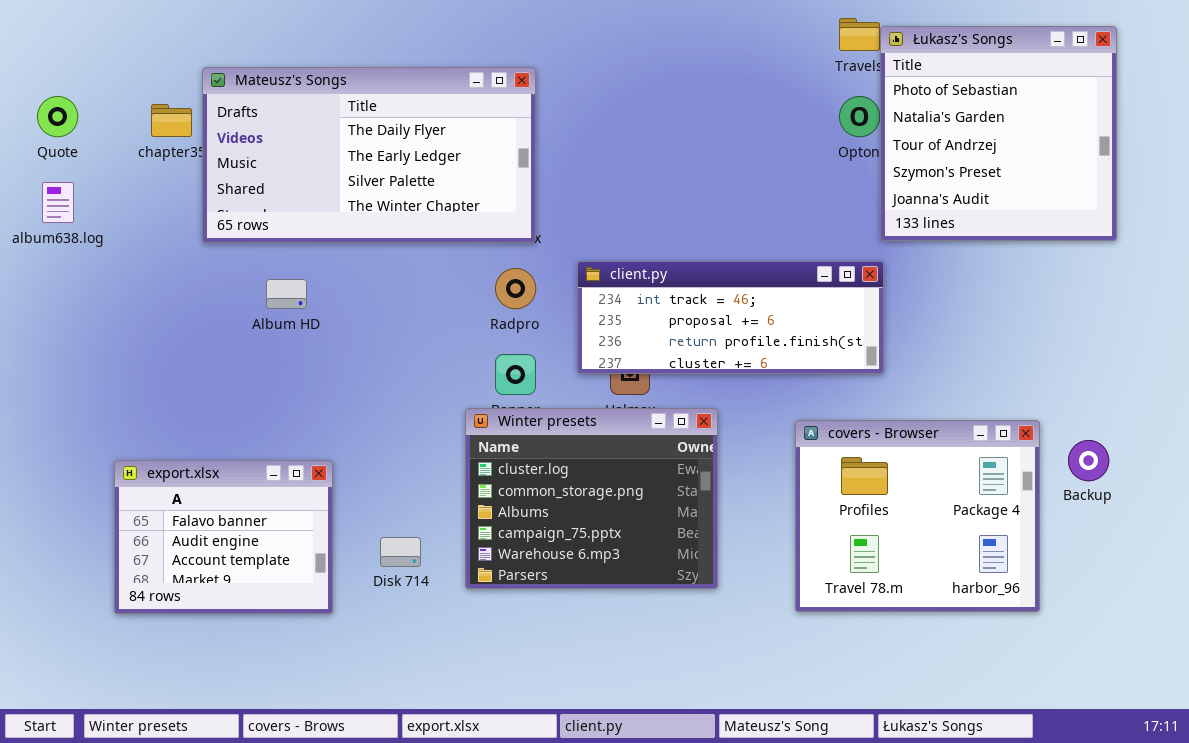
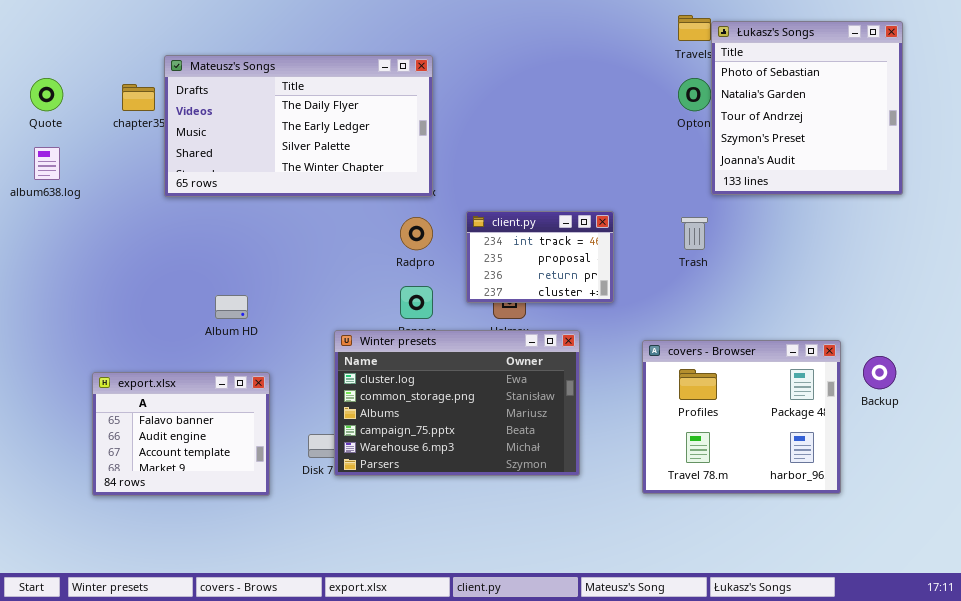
client.py: [577,261,884,374] -> [466,211,614,303], resized
Album HD: [266,279,307,309] -> [215,295,248,319], moved
Winter presets: [465,408,718,589] -> [334,330,580,476], resized

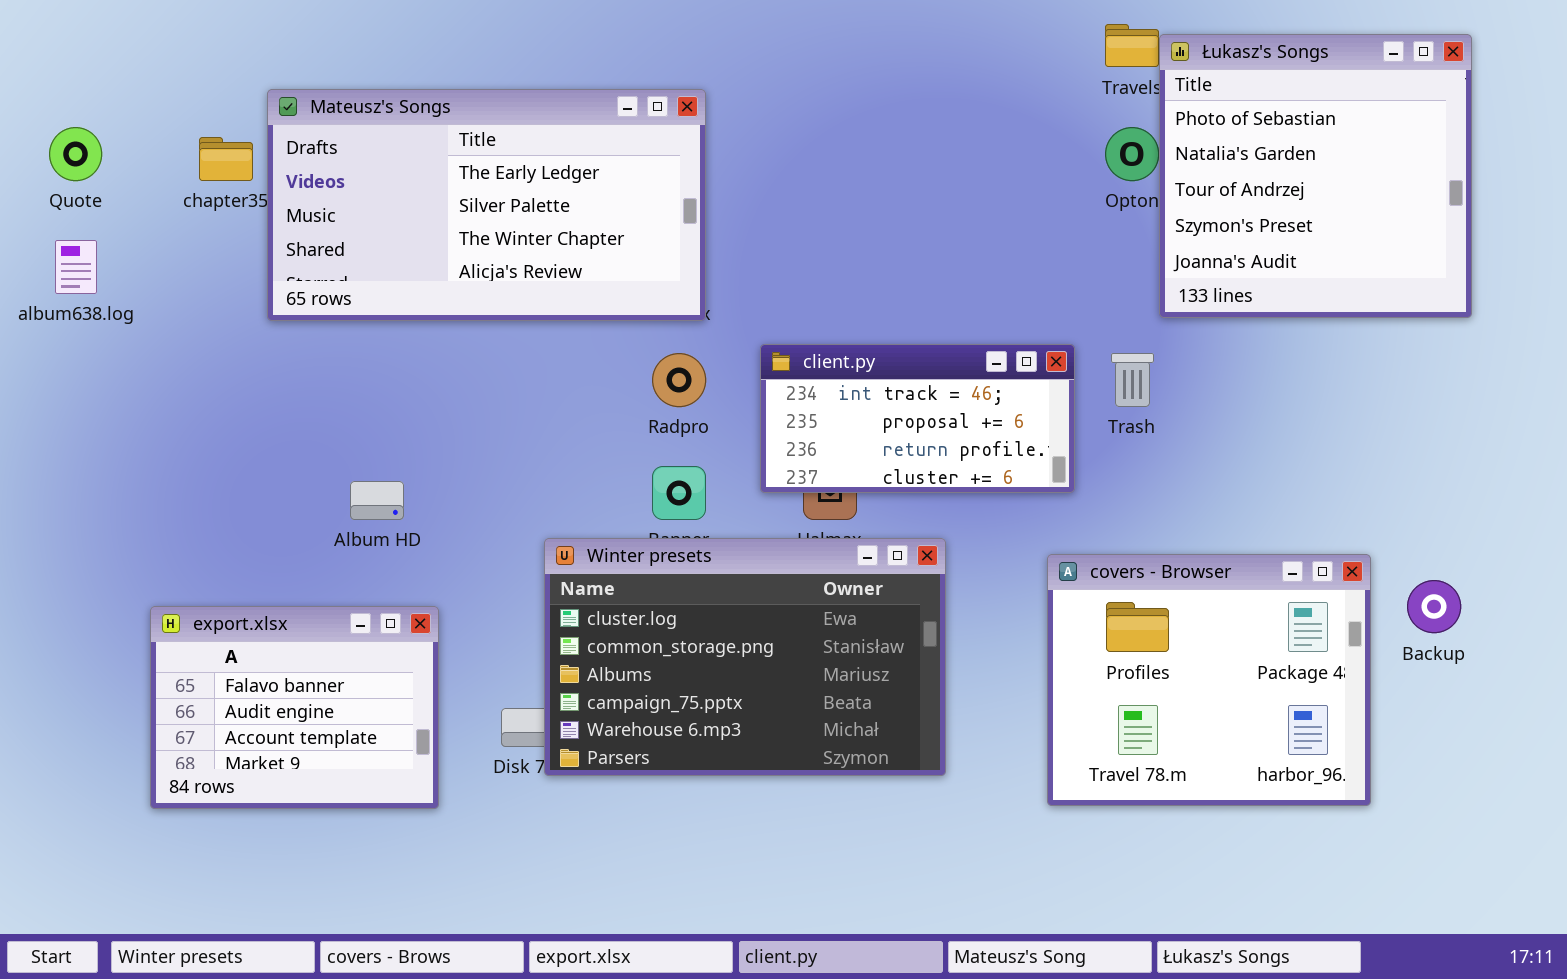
Mateusz's Songs: [164,55,433,197] -> [267,89,706,321], scrolled down 1 row
client.py: [466,211,614,303] -> [760,344,1075,493], resized

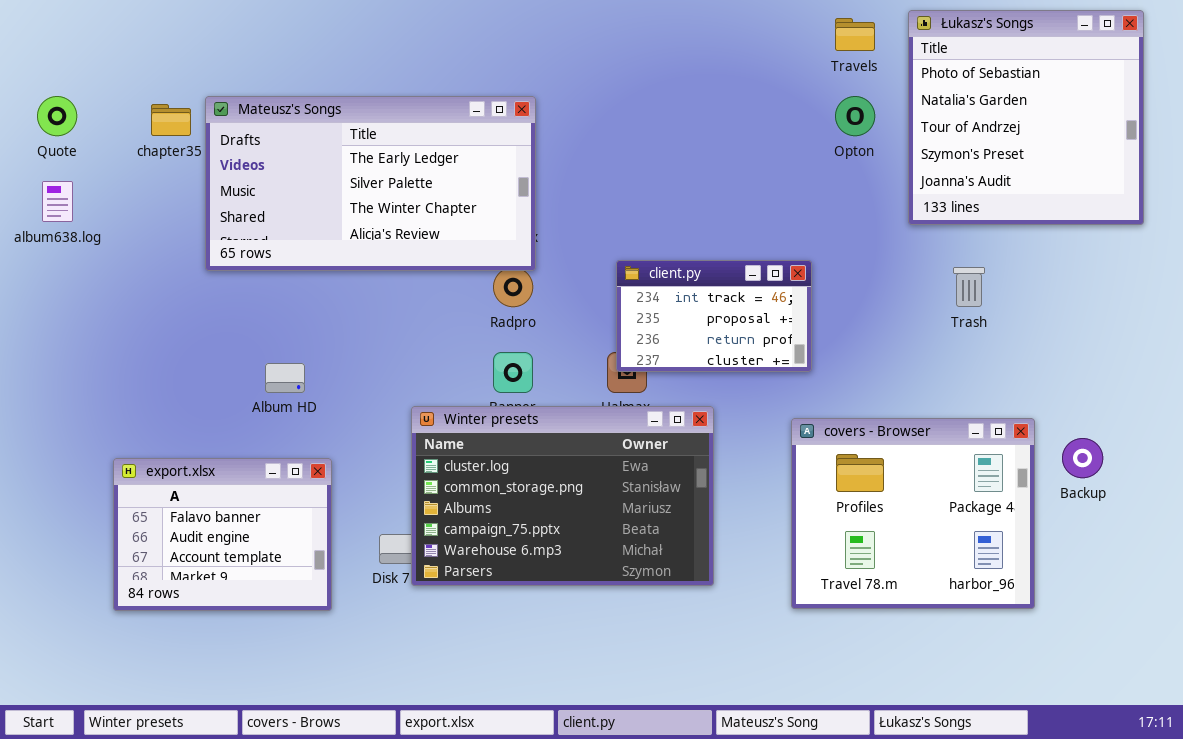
Łukasz's Songs: [1159,34,1472,318] -> [908,10,1144,225], moved
Mateusz's Songs: [267,89,706,321] -> [205,96,536,271], moved
client.py: [760,344,1075,493] -> [616,260,812,372], resized
Trash: [1111,353,1154,407] -> [953,267,985,307], moved

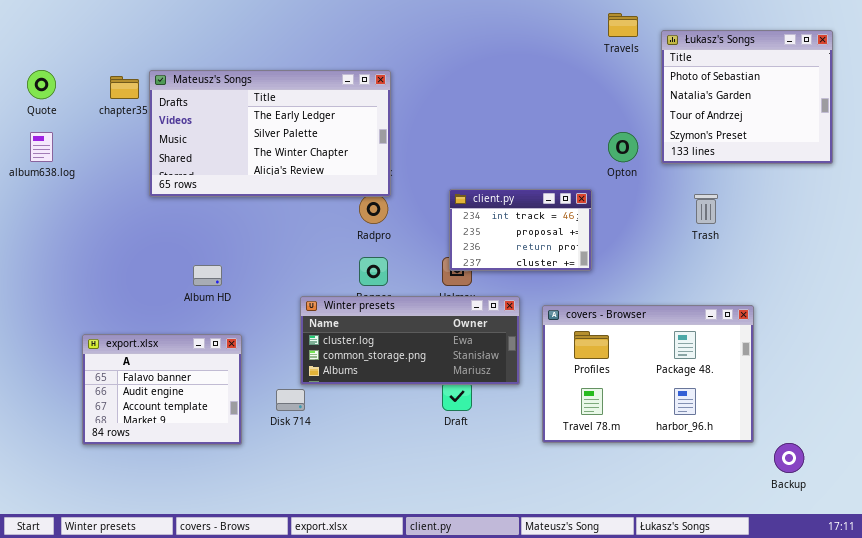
Łukasz's Songs: [908,10,1144,225] -> [661,30,833,164], resized
Opton: [835,96,875,136] -> [608,132,638,162], moved
Winter presets: [411,406,714,586] -> [300,296,520,385], resized
covers - Browser: [791,418,1035,609] -> [542,305,754,443], resized
Backup: [1062,438,1103,478] -> [774,443,804,473], moved

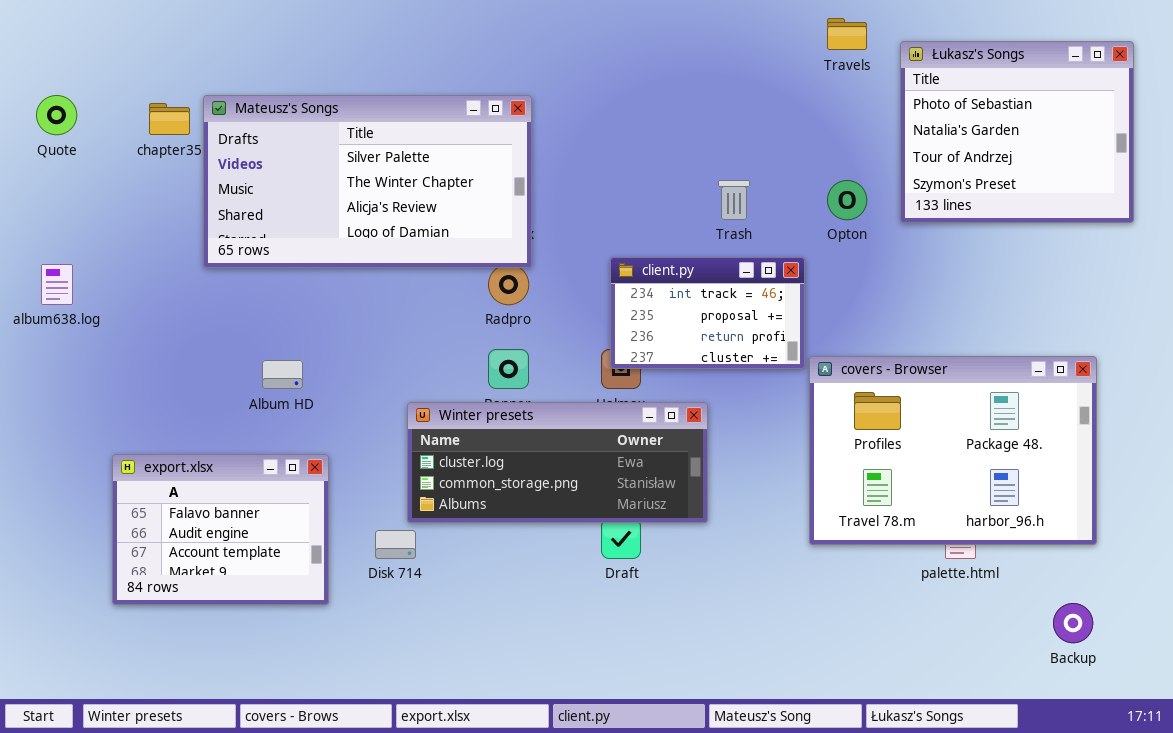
Mateusz's Songs: [149,70,391,197] -> [203,95,532,268], scrolled down 1 row
album638.log: [30,132,53,162] -> [41,264,73,305], moved
Trash: [694,194,718,224] -> [718,180,750,220], moved
covers - Browser: [542,305,754,443] -> [809,356,1097,545], moved

